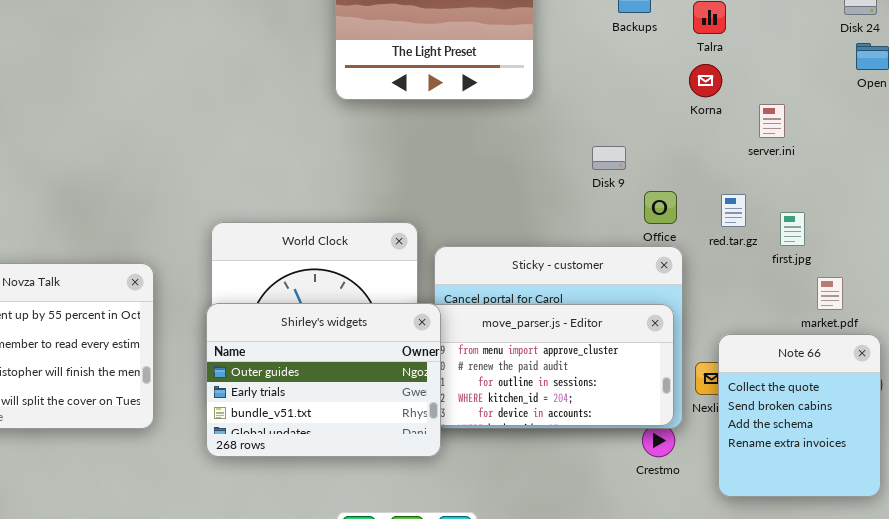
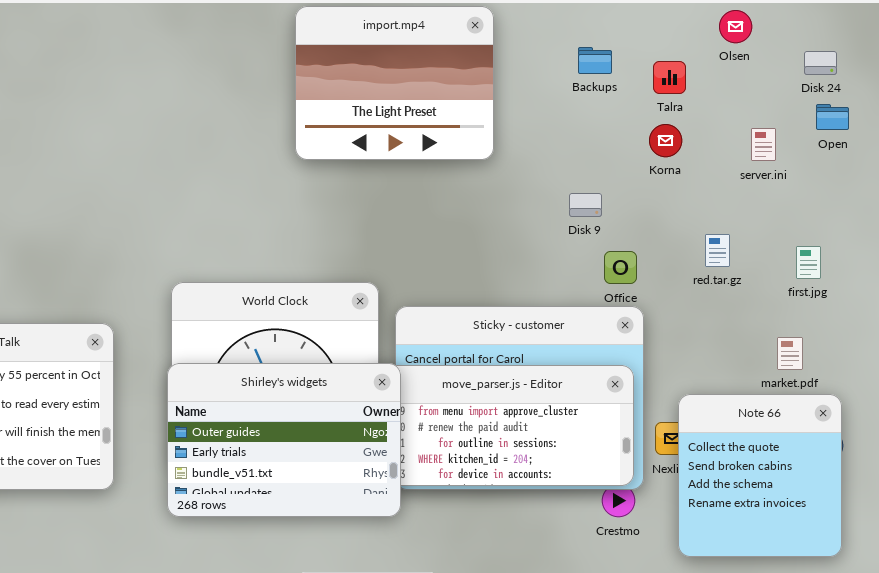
server.ini: [759,104,785,138] -> [751,128,776,161], moved
Disk 9: [592,146,626,170] -> [569,193,602,217], moved
red.tar.gz: [721,194,746,227] -> [705,234,730,267], moved
first.jpg: [780,212,805,246] -> [796,246,821,279], moved

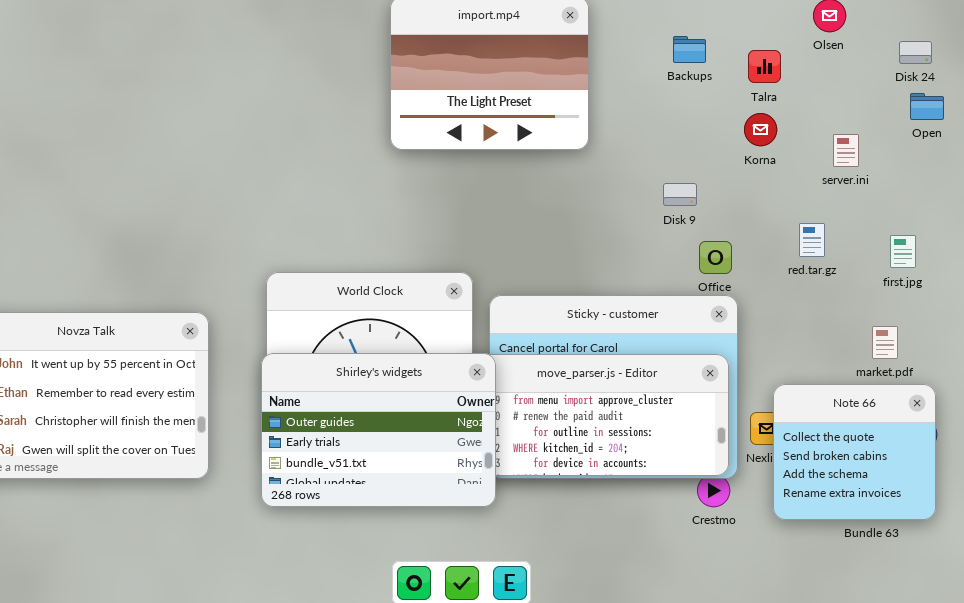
server.ini: [751,128,776,161] -> [833,134,859,167], moved
Note 66: [678,394,842,557] -> [773,384,936,520], resized

